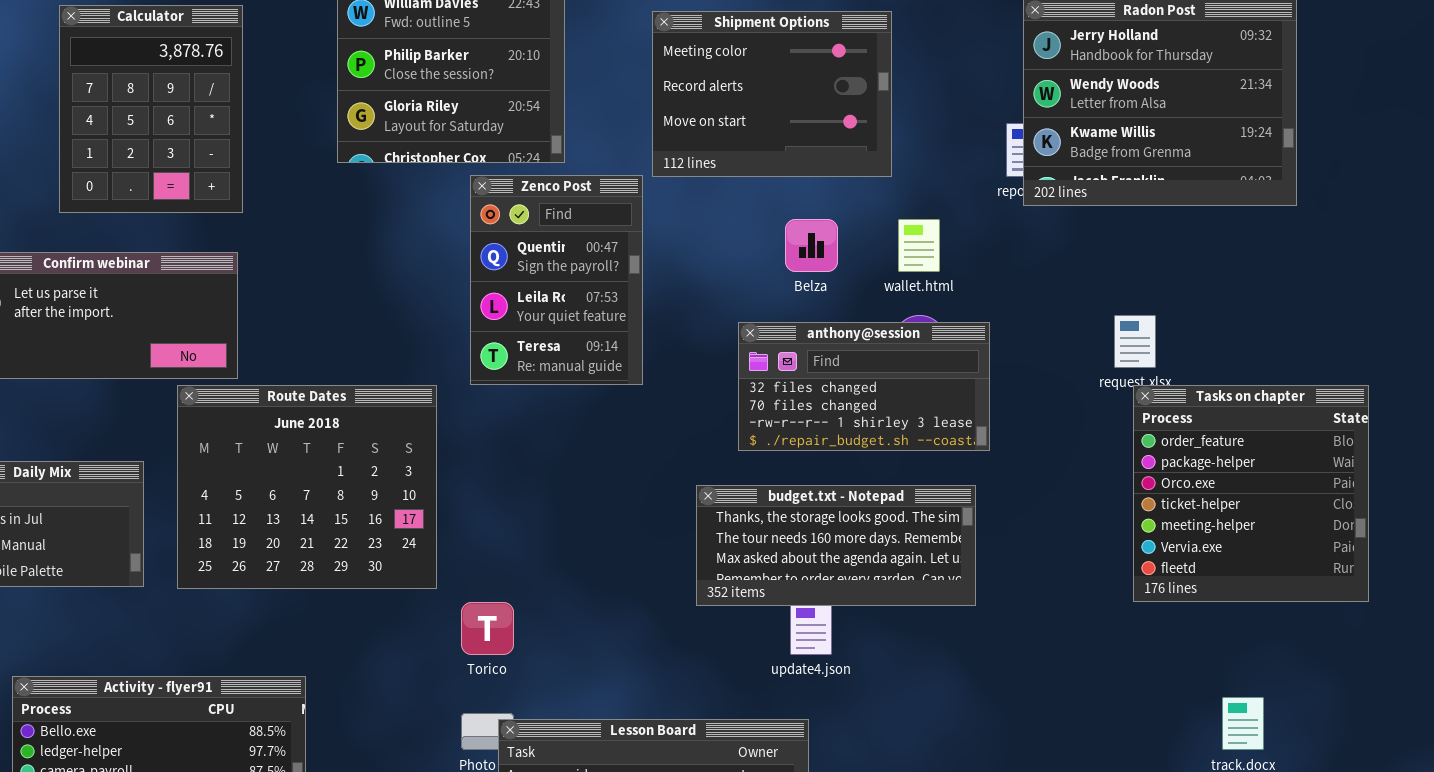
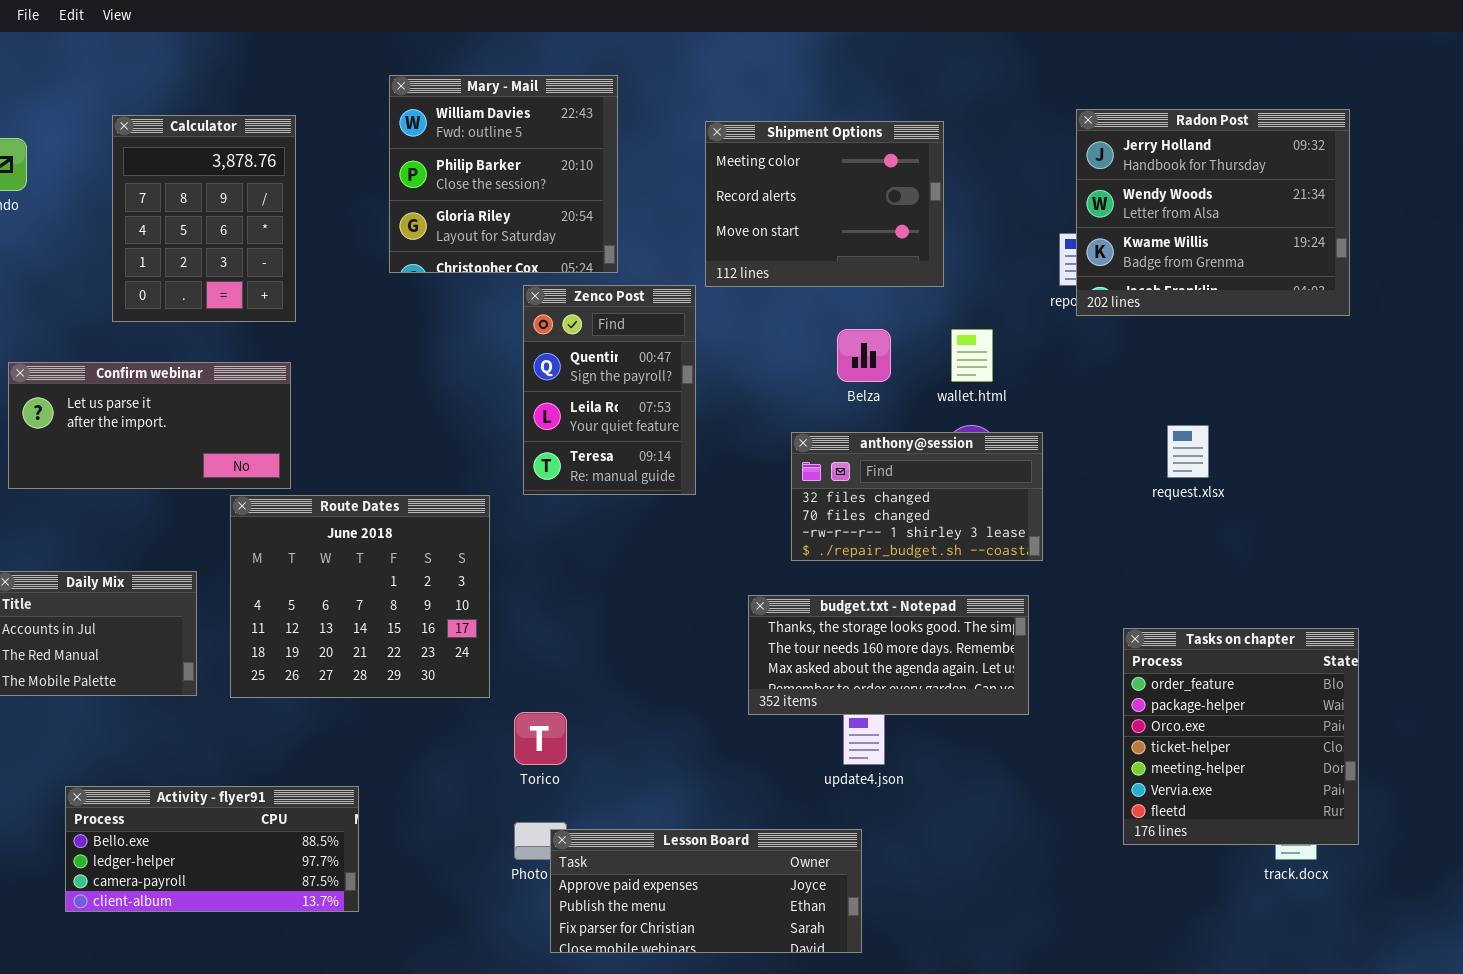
Tasks on chapter: [1133,385,1369,602] -> [1123,628,1359,845], moved

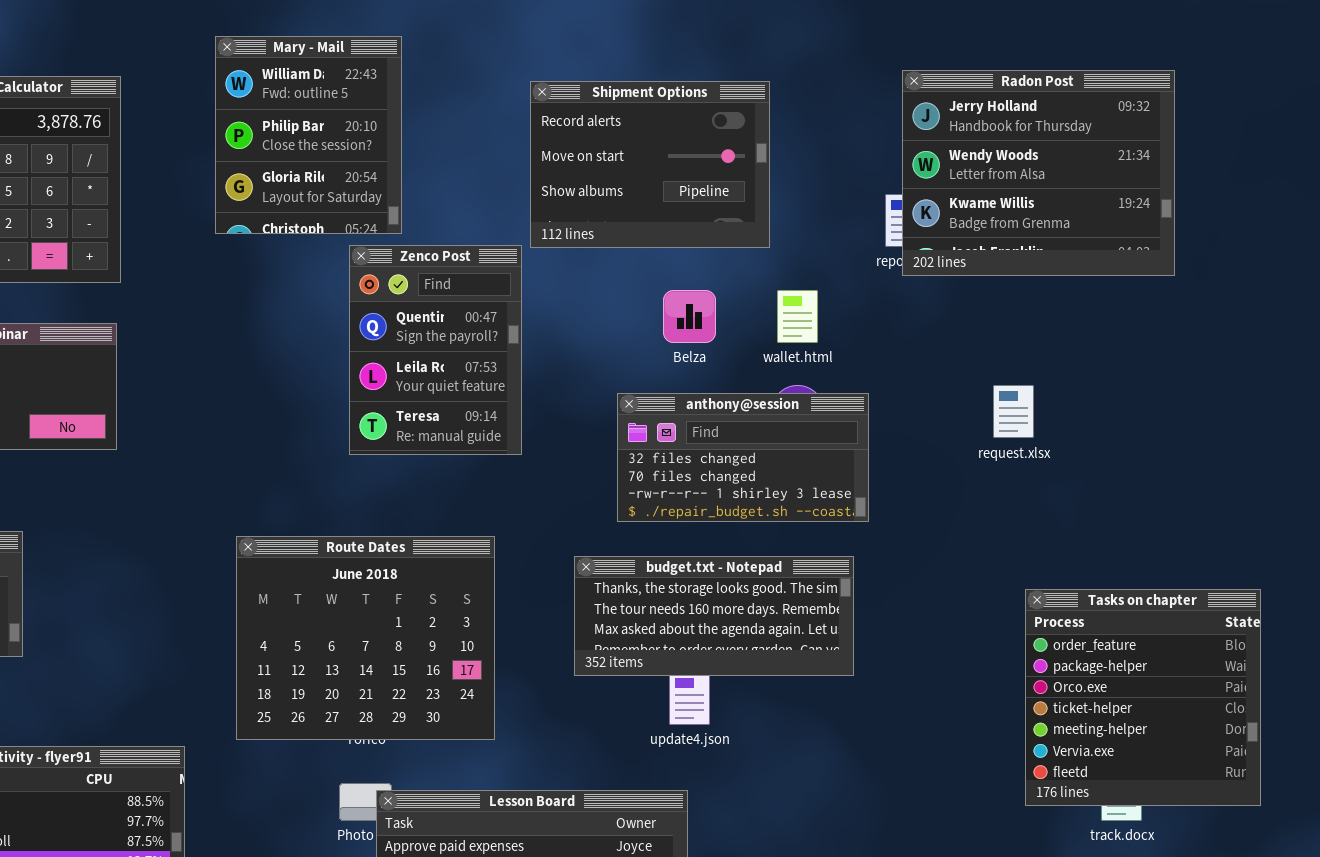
Mary - Mail: [389,75,618,273] -> [215,36,402,234], resized
Shipment Options: [705,121,944,287] -> [530,81,770,248], scrolled down 1 row
Route Dates: [230,495,490,698] -> [236,536,495,740], moved
Tasks on chapter: [1123,628,1359,845] -> [1025,589,1261,806], moved

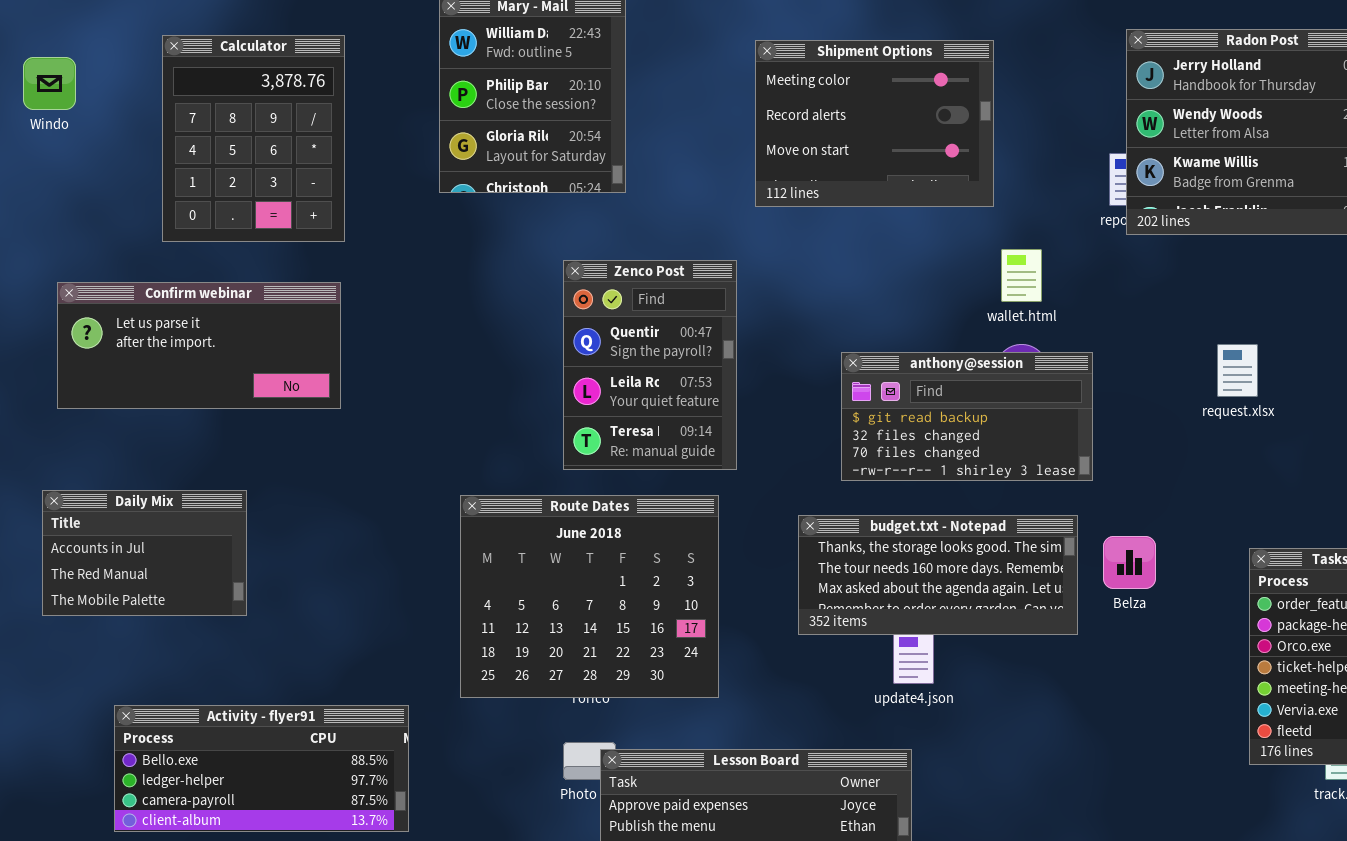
Shipment Options: [530,81,770,248] -> [755,40,994,207], scrolled up 1 row
Zenco Post: [349,245,522,455] -> [563,260,737,470], moved
Belza: [663,290,716,343] -> [1103,536,1156,589], moved
anthony@session: [617,393,869,522] -> [841,352,1093,481], scrolled up 1 row

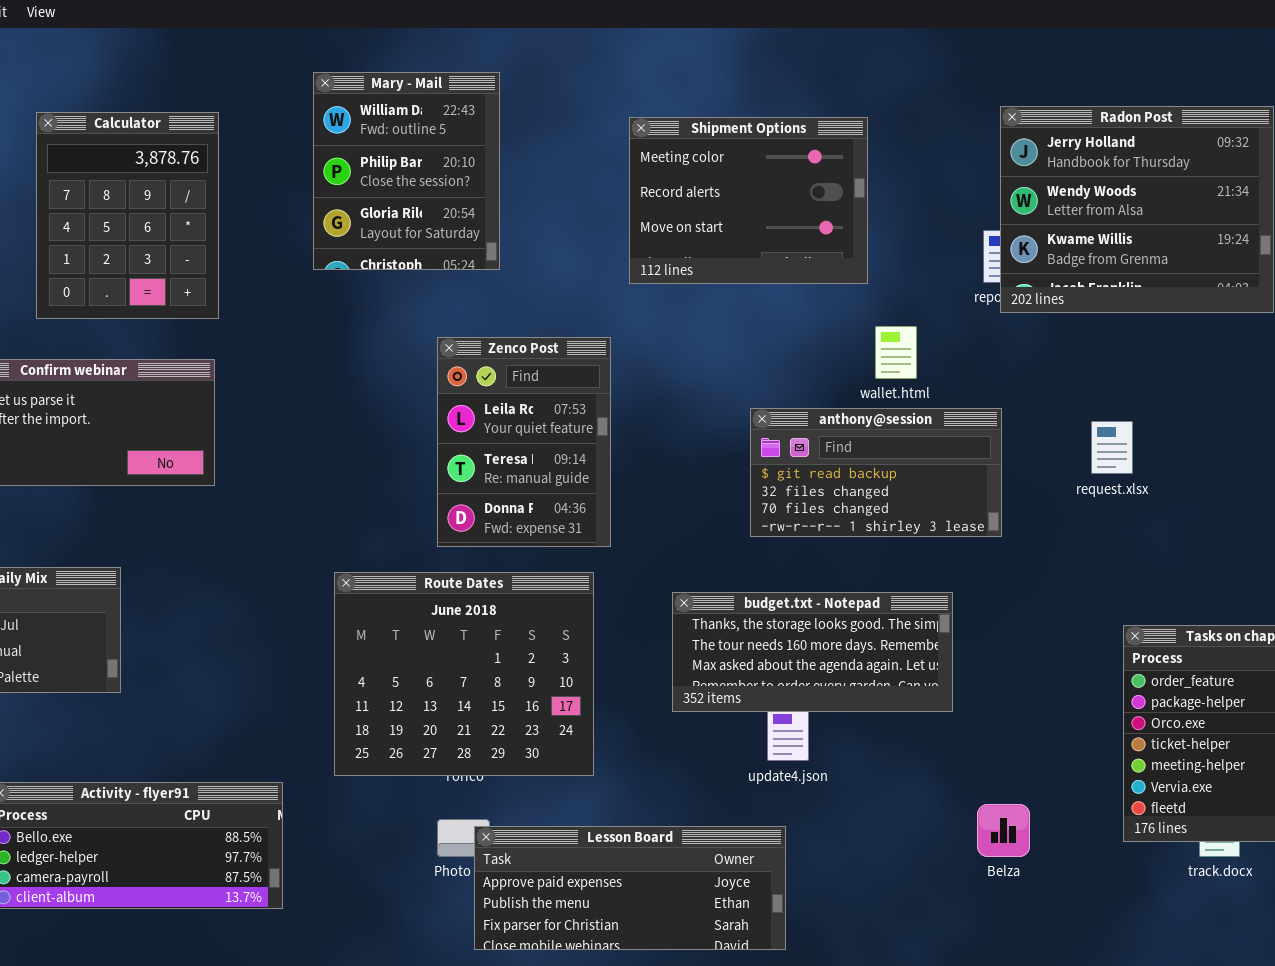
Zenco Post: [563,260,737,470] -> [437,337,611,547], scrolled down 1 row
anthony@session: [841,352,1093,481] -> [750,408,1002,537], moved
Belza: [1103,536,1156,589] -> [977,804,1030,857], moved

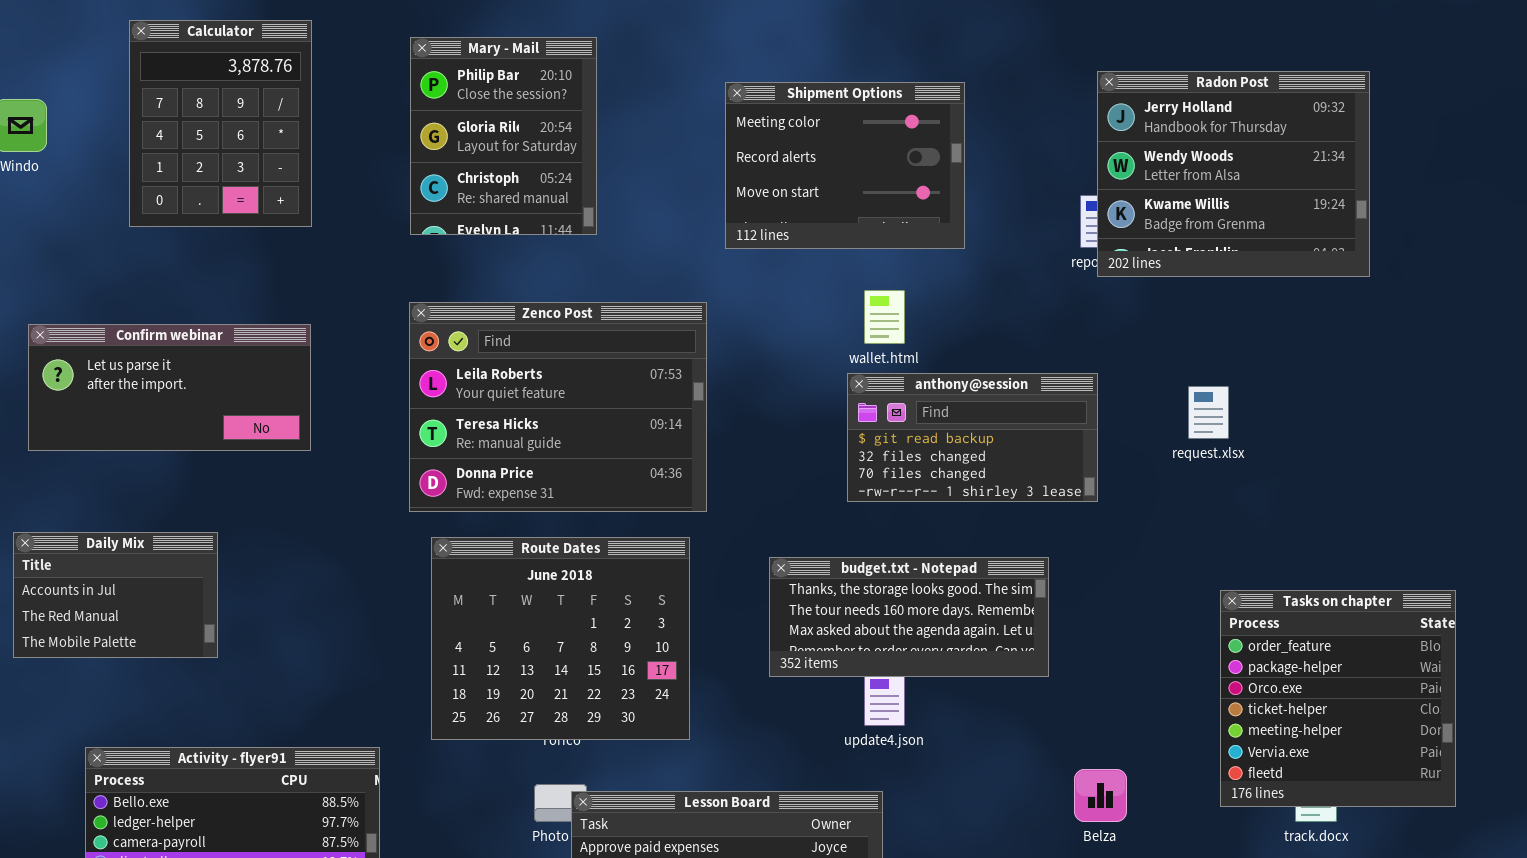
Mary - Mail: [313,72,500,270] -> [410,37,597,235], scrolled down 1 row
Calculator: [36,112,219,319] -> [129,20,312,227], moved
wallet.html: [875,326,917,379] -> [864,290,905,344], moved
Zenco Post: [437,337,611,547] -> [409,302,707,512], resized

